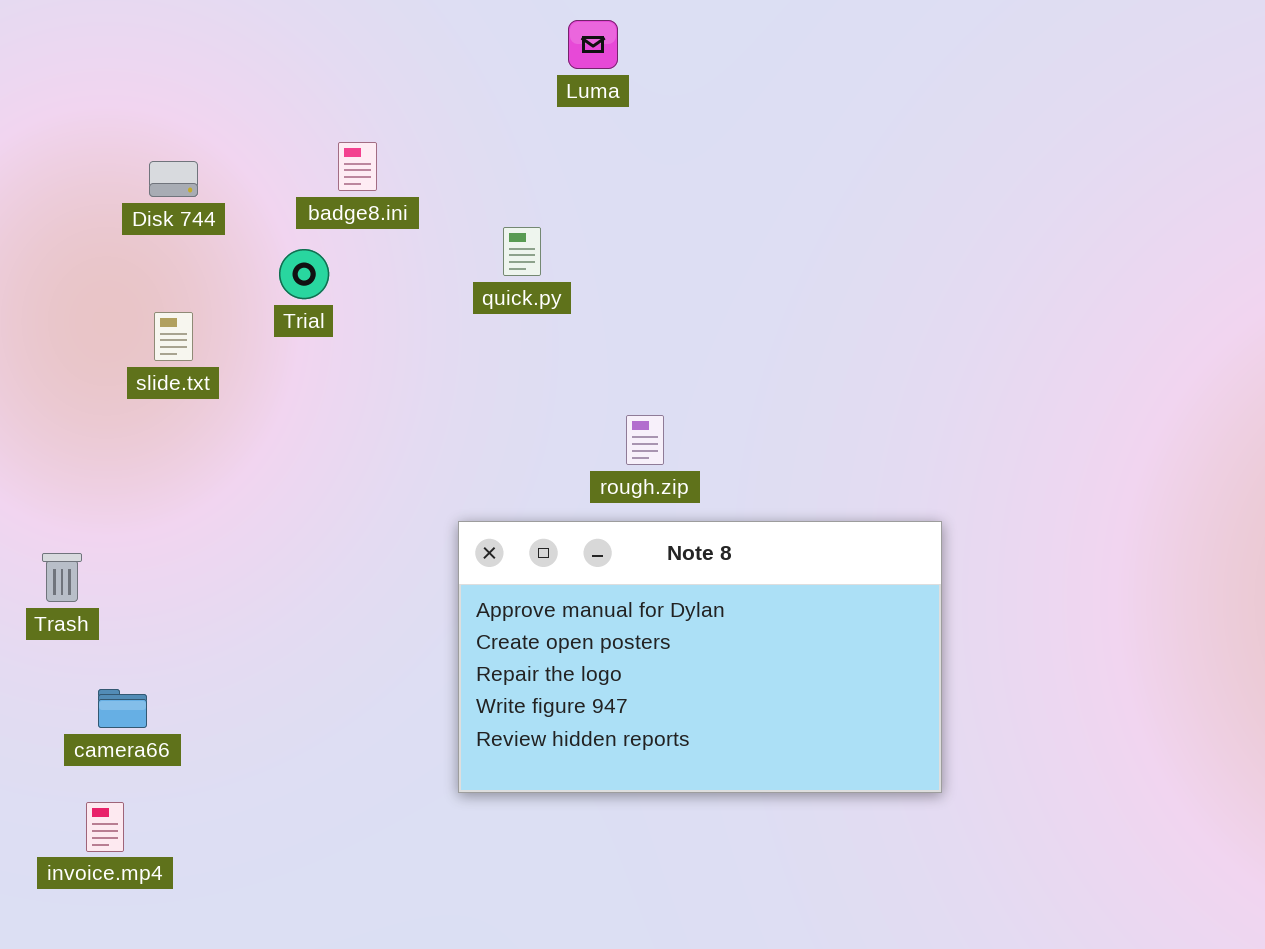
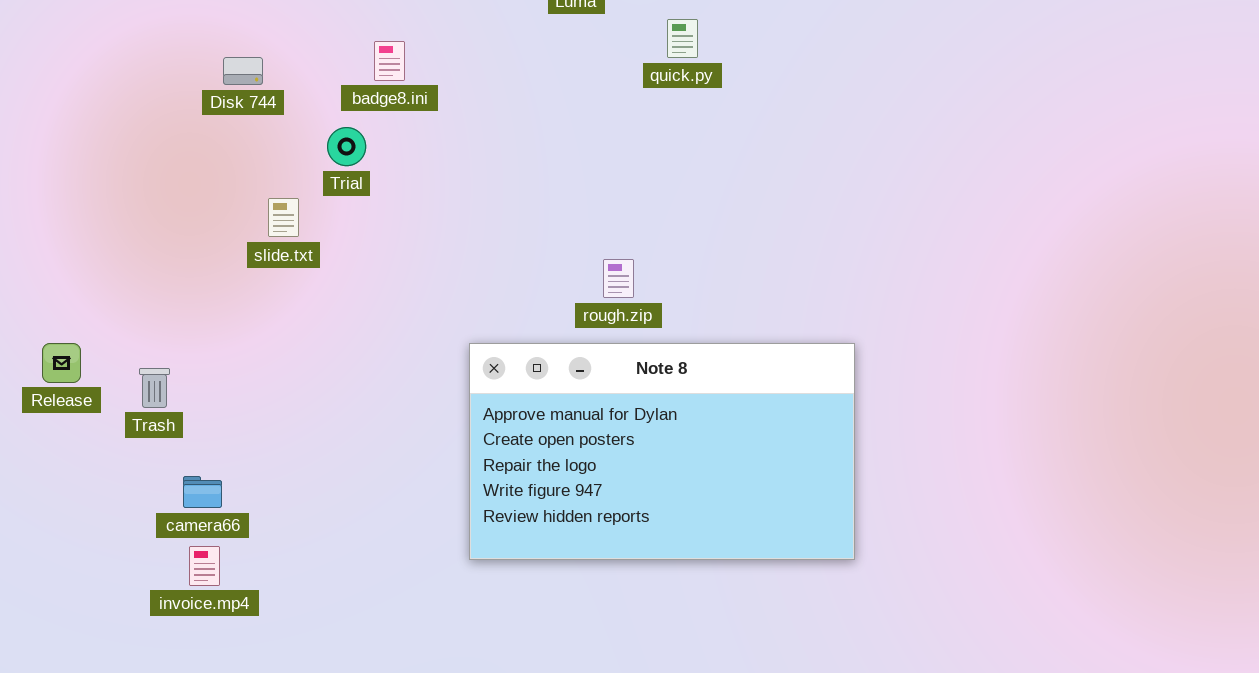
quick.py: [503,227,541,276] -> [667,19,698,58], moved
slide.txt: [154,312,193,361] -> [268,198,299,237], moved
invoice.mp4: [86,802,124,852] -> [189,546,220,586], moved

